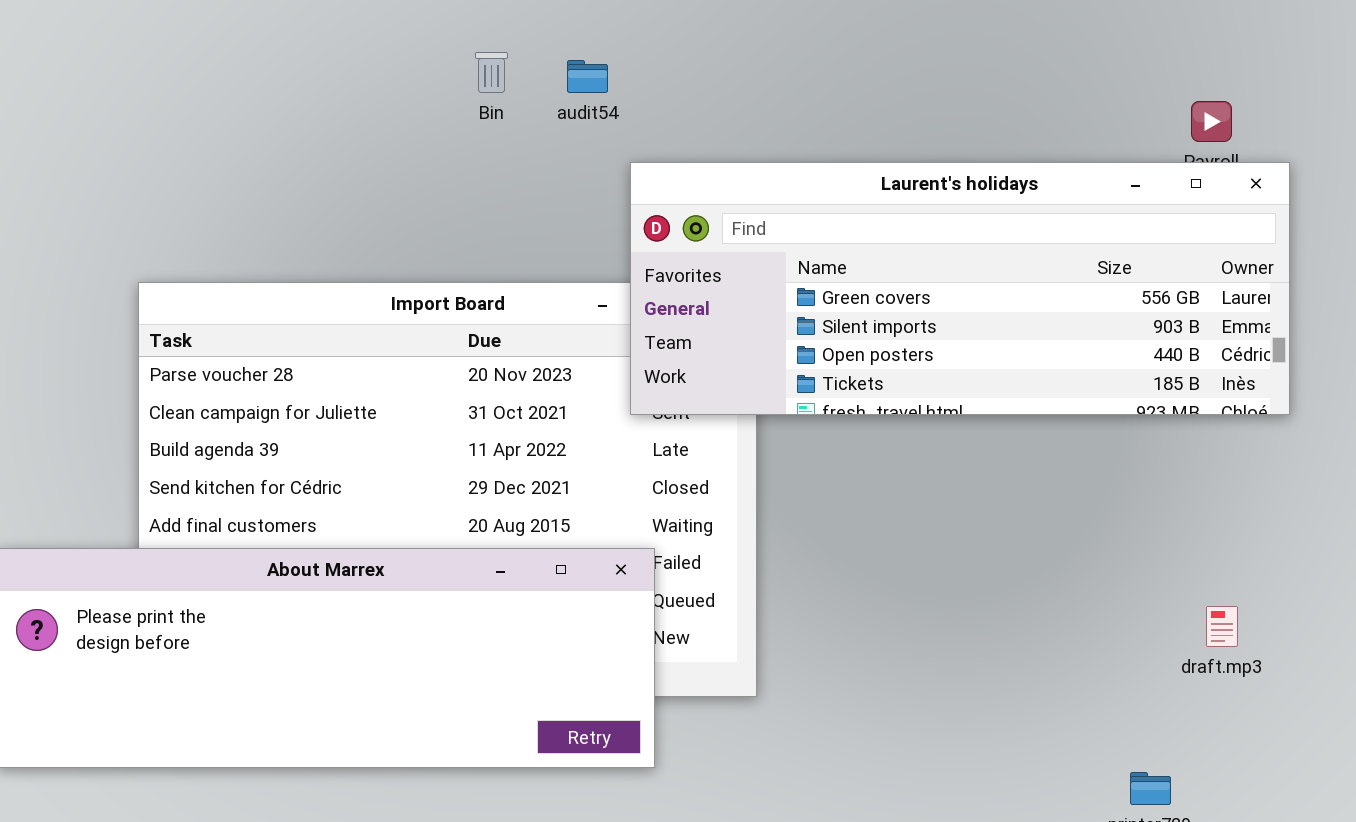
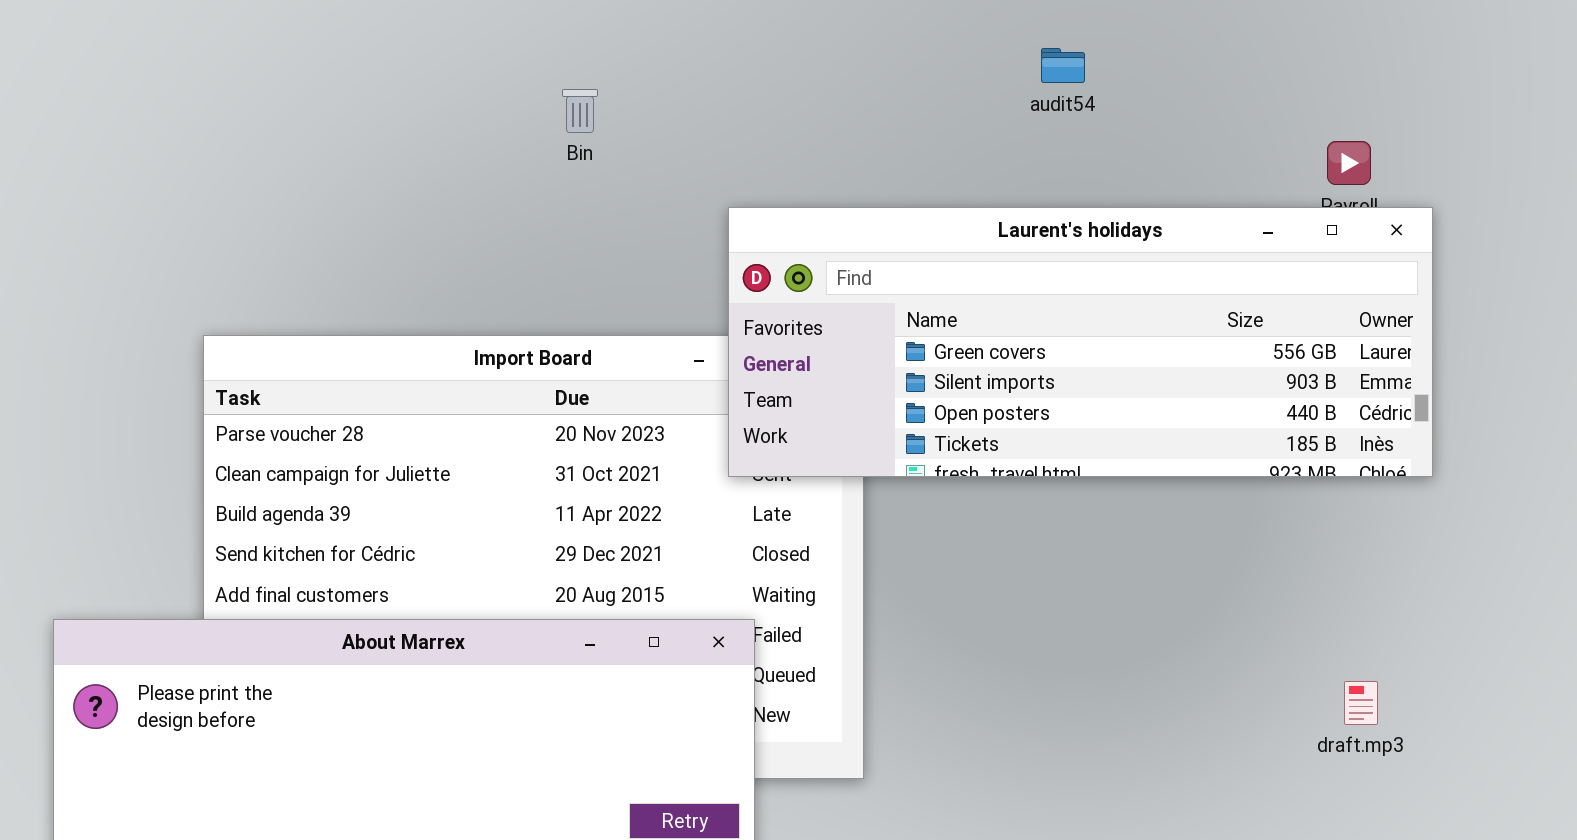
audit54: [567,60,608,93] -> [1041,48,1085,83], moved

